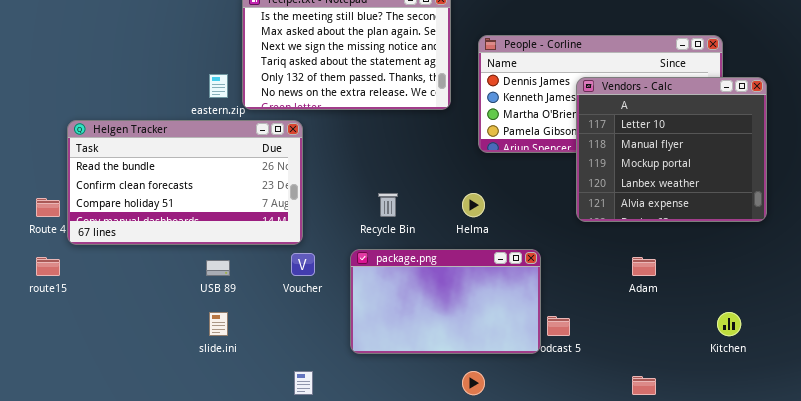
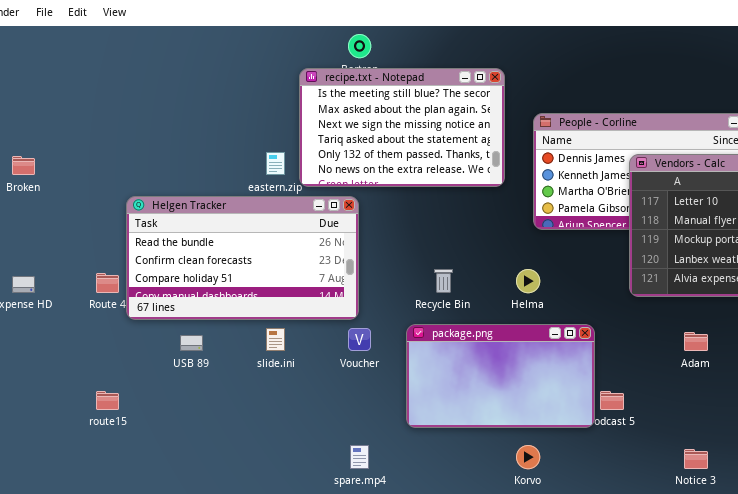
route15: [36,257,60,276] -> [96,391,119,410], moved
USB 89: [206,260,230,276] -> [180,335,203,351], moved
slide.ini: [209,312,228,336] -> [266,328,285,351], moved

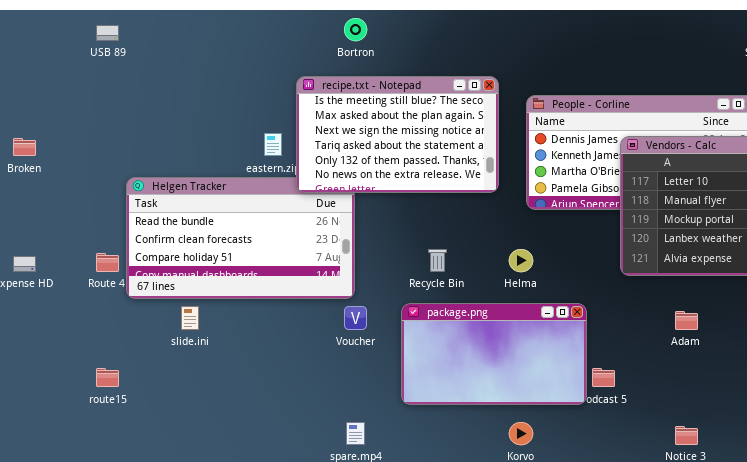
recipe.txt - Notepad: [299,68,505,187] -> [296,76,499,193], moved
slide.ini: [266,328,285,351] -> [181,306,199,330], moved
USB 89: [180,335,203,351] -> [96,25,119,41], moved

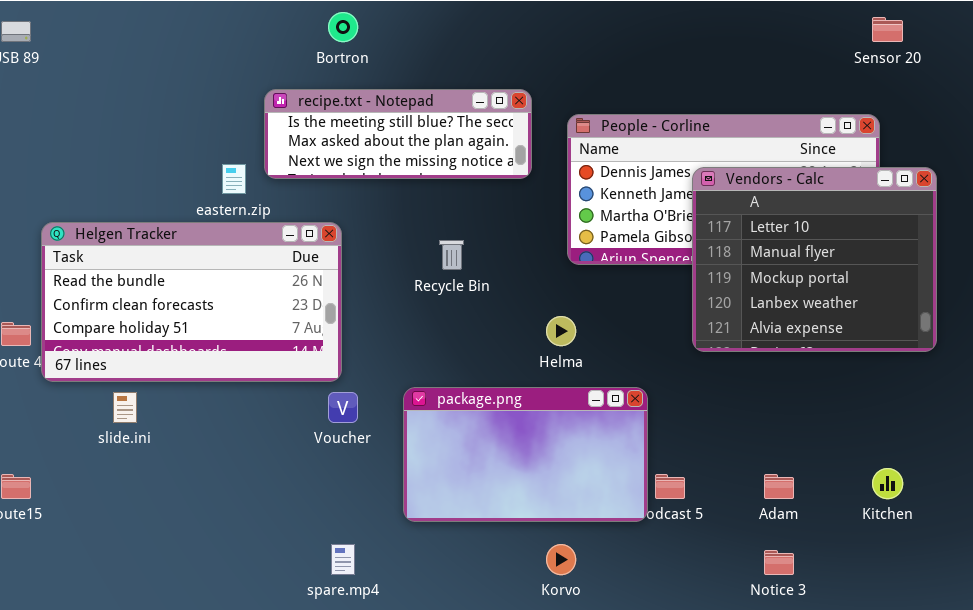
recipe.txt - Notepad: [296,76,499,193] -> [264,89,532,179], resized
Recycle Bin: [428,249,447,272] -> [439,240,464,270], moved
Adam: [675,311,698,330] -> [764,474,794,499], moved

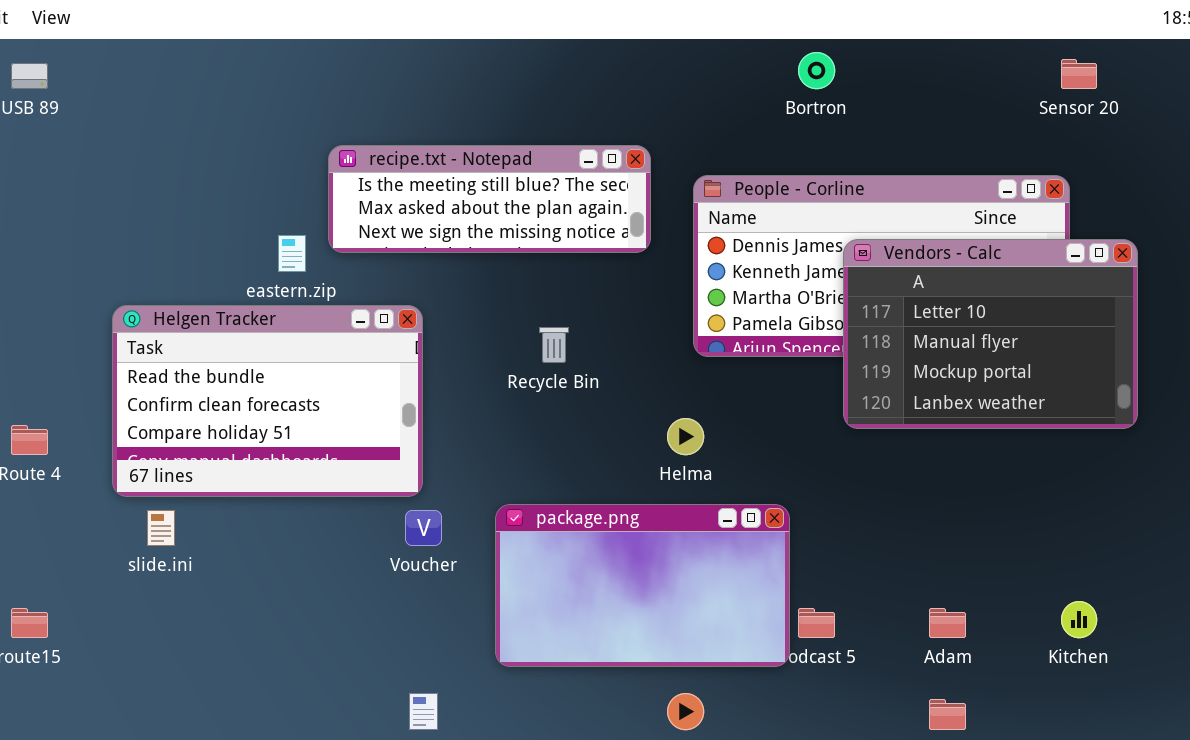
Bortron: [328,12,358,42] -> [798,52,835,89], moved
Vendors - Calc: [692,167,937,352] -> [843,239,1138,429], resized
Helgen Tracker: [41,222,342,382] -> [112,305,423,497], resized

